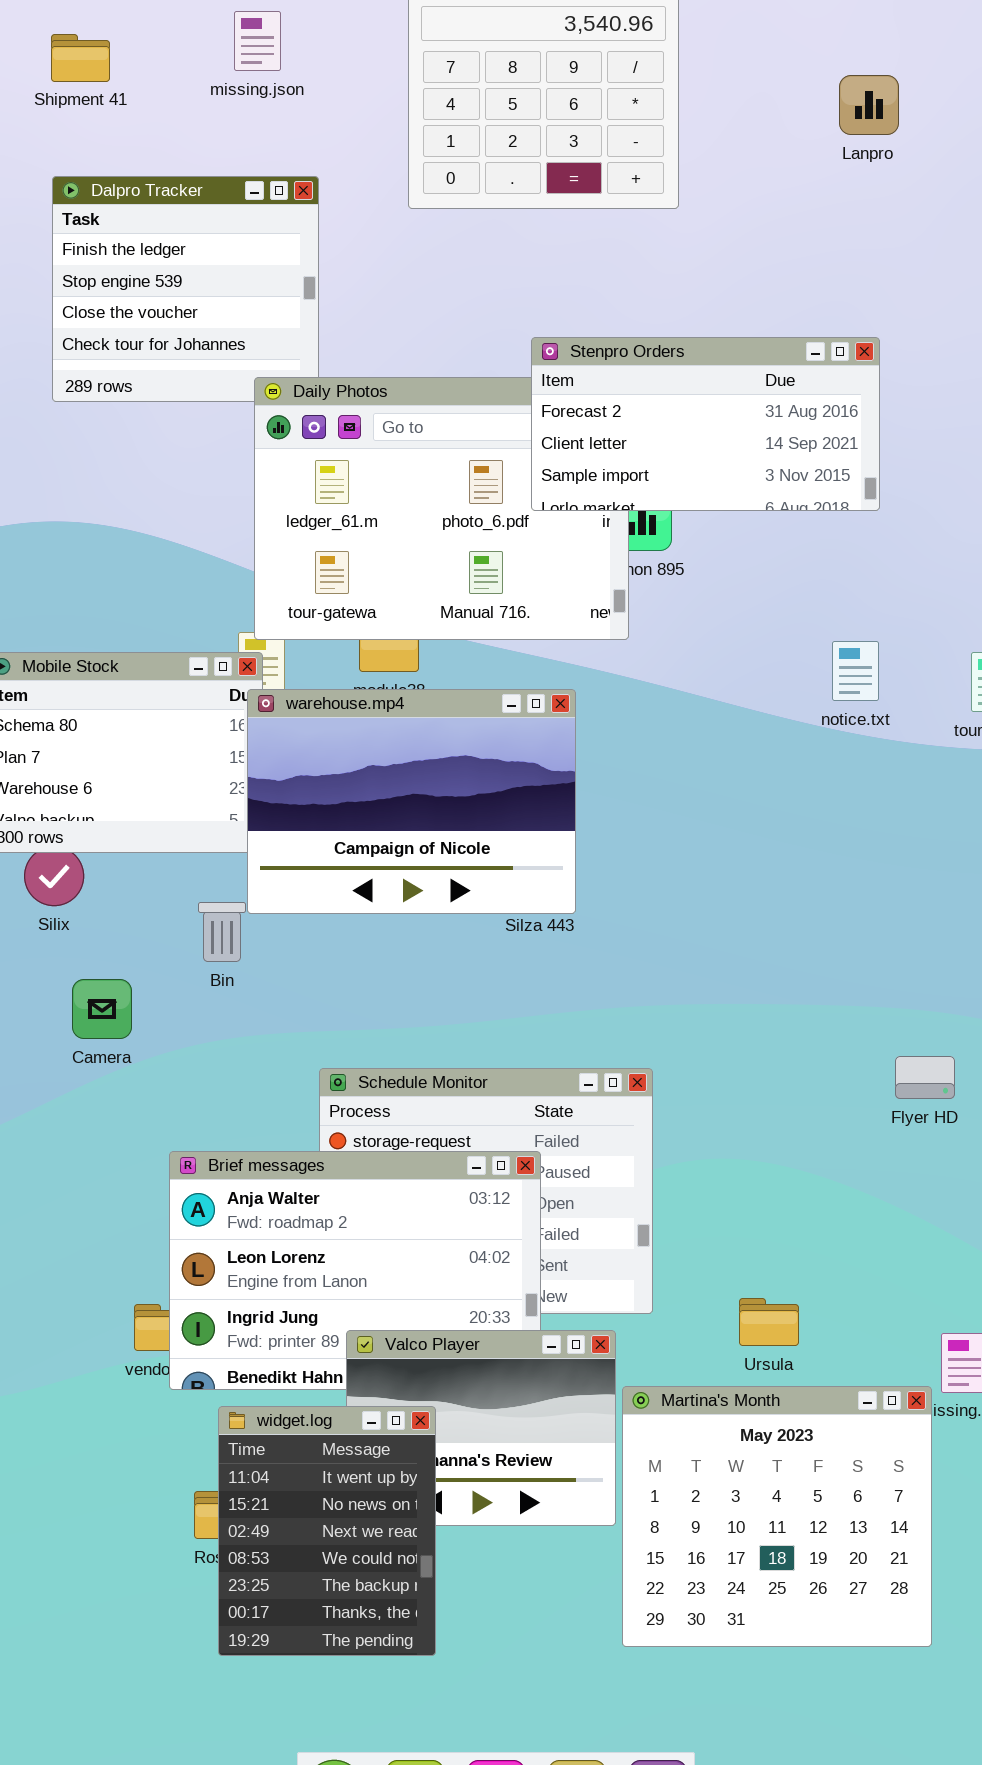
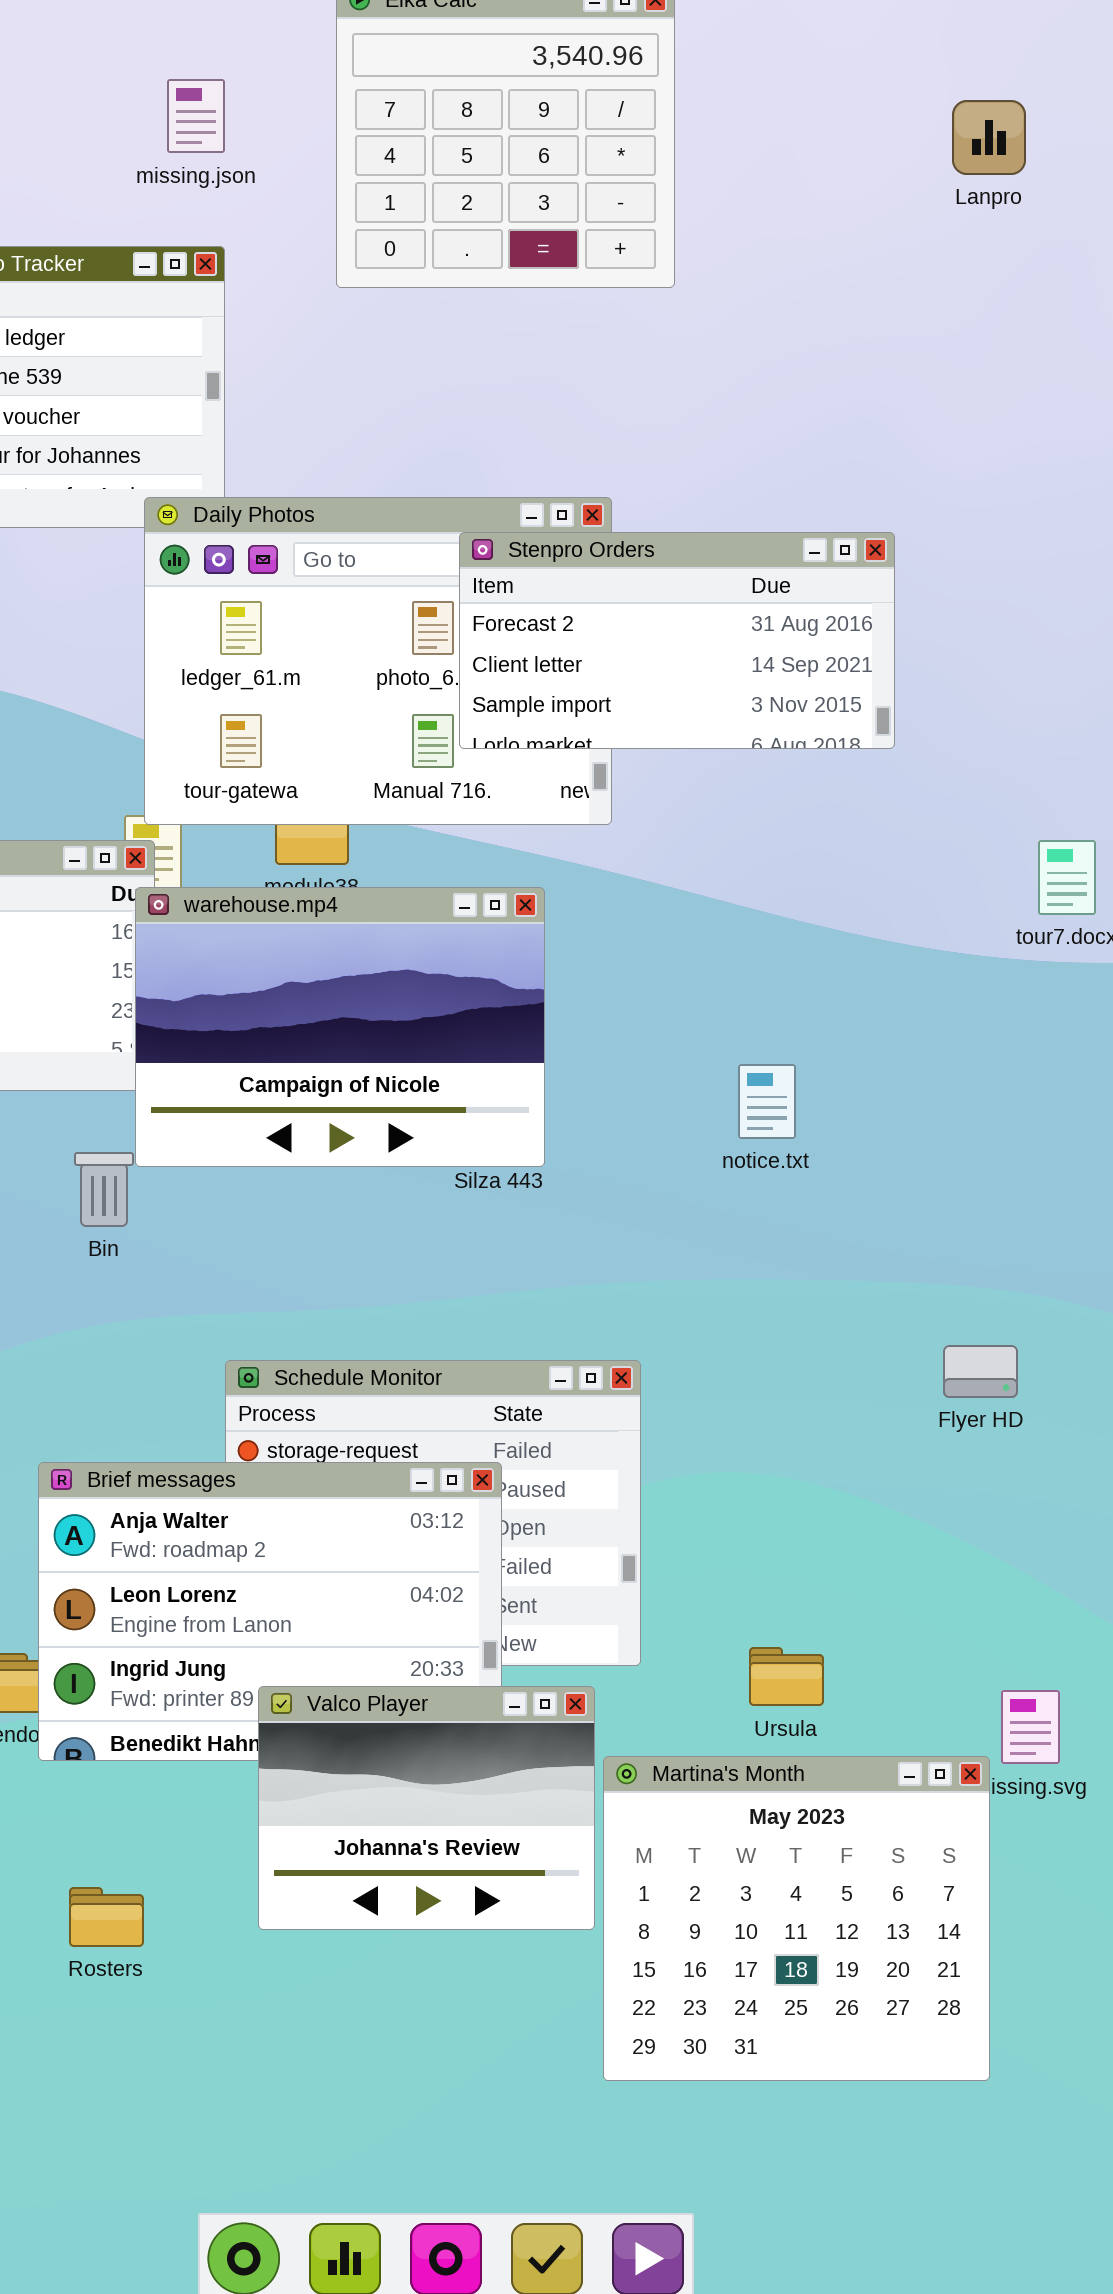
missing.json: [234,11,281,71] -> [167,79,225,153], moved
Lanpro: [839,75,899,135] -> [952,100,1026,175], moved
Stenpro Orders: [531,337,880,511] -> [459,532,895,749], moved
notice.txt: [832,641,879,701] -> [738,1064,796,1139], moved
widget.log: [218,1406,436,1656] -> none, closed

